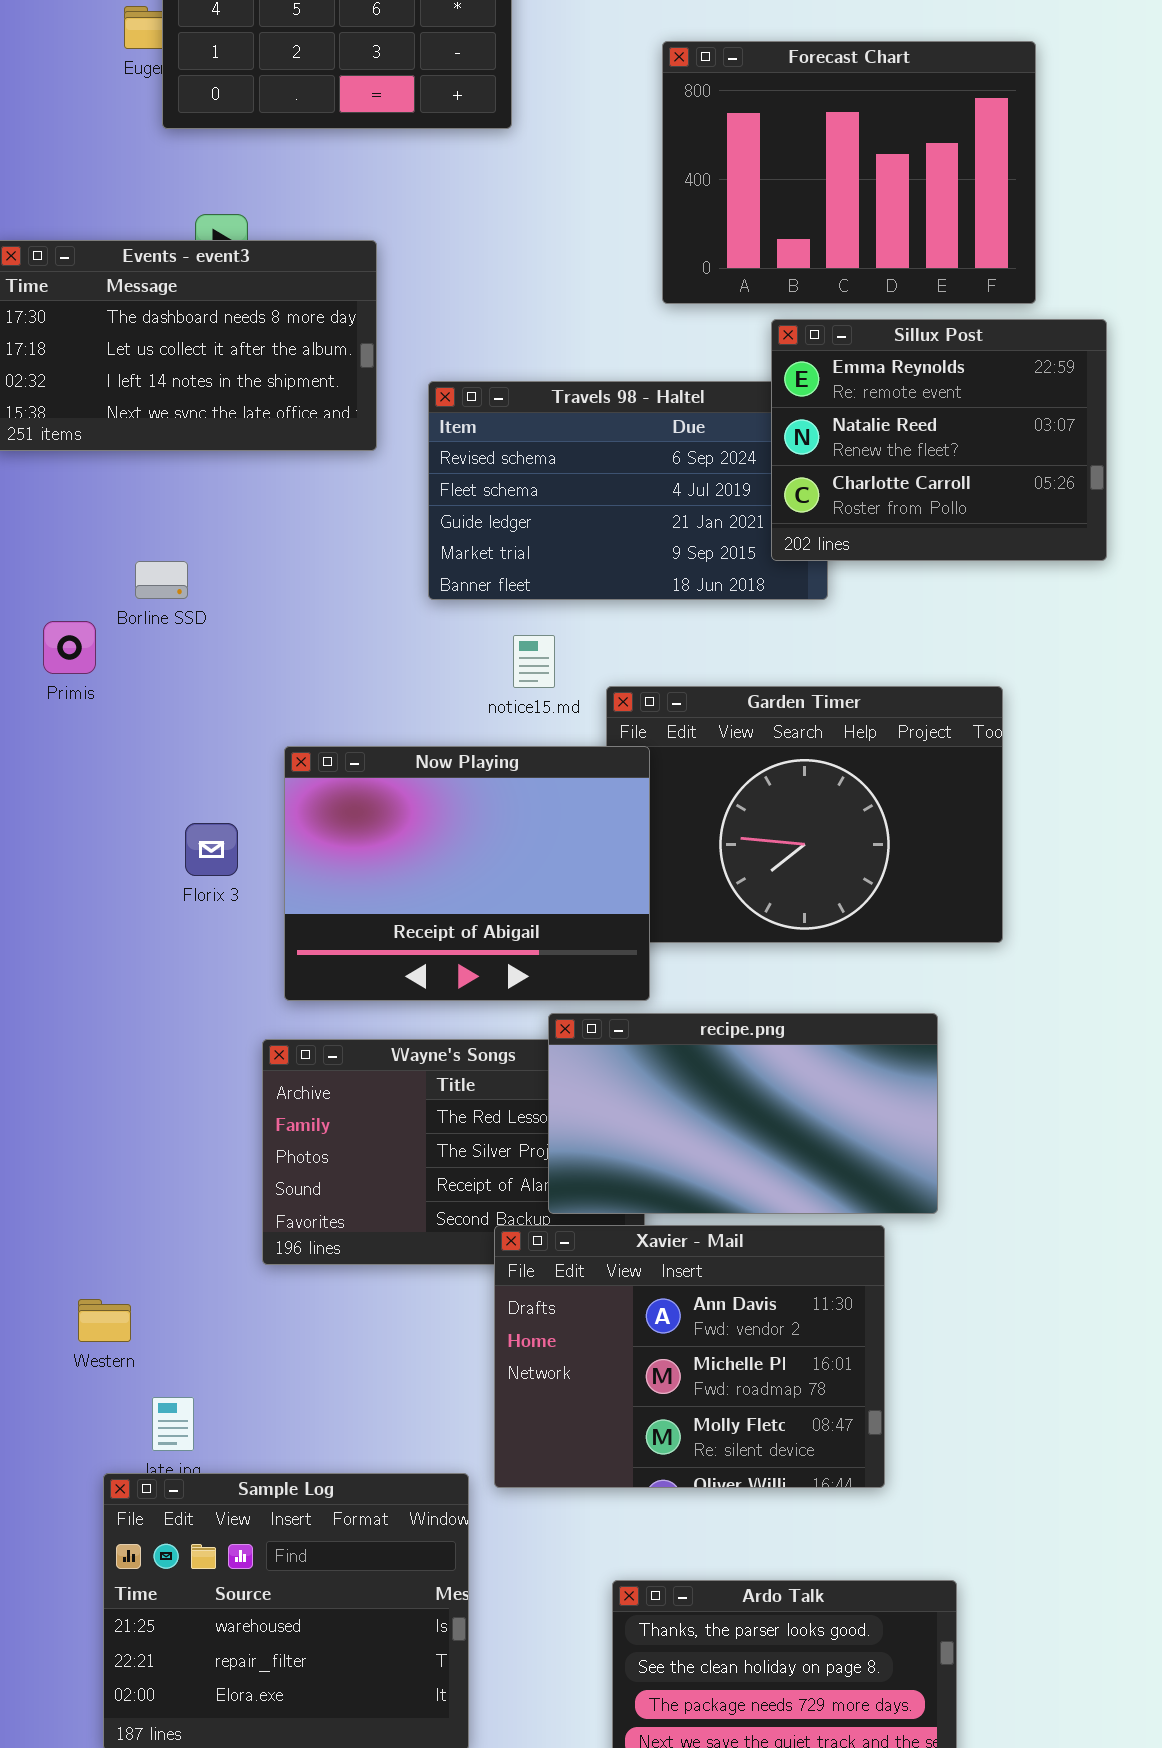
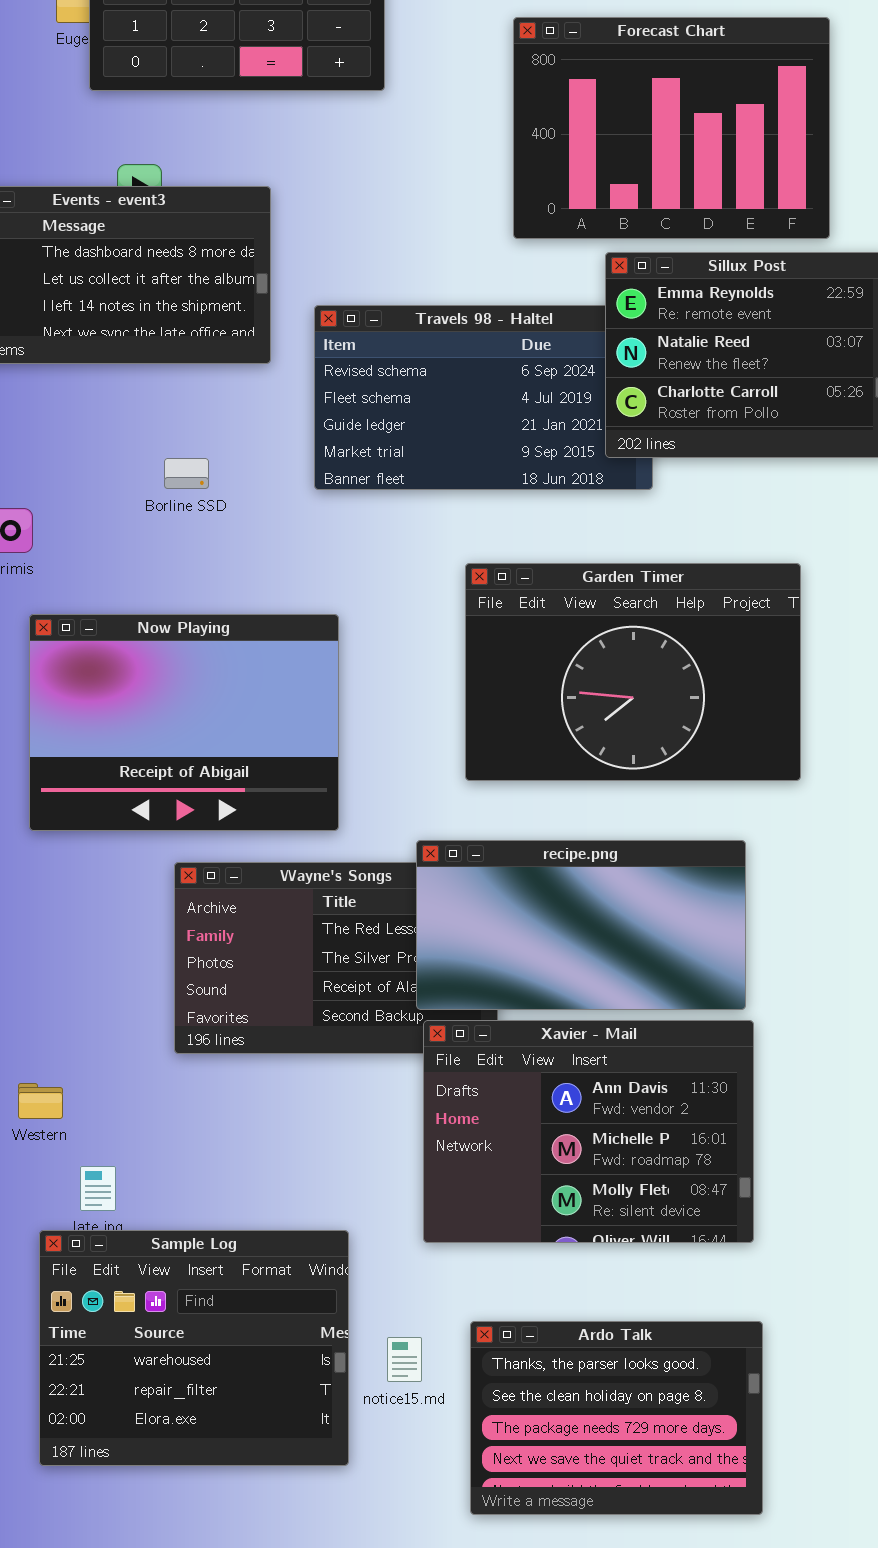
Borline SSD: [135,561,188,599] -> [164,458,209,489], moved
notice15.md: [513,635,555,688] -> [387,1337,422,1382], moved
Now Playing: [284,746,650,1001] -> [29,614,339,831], moved
Xavier - Mail: [494,1225,885,1488] -> [423,1020,754,1243], moved

